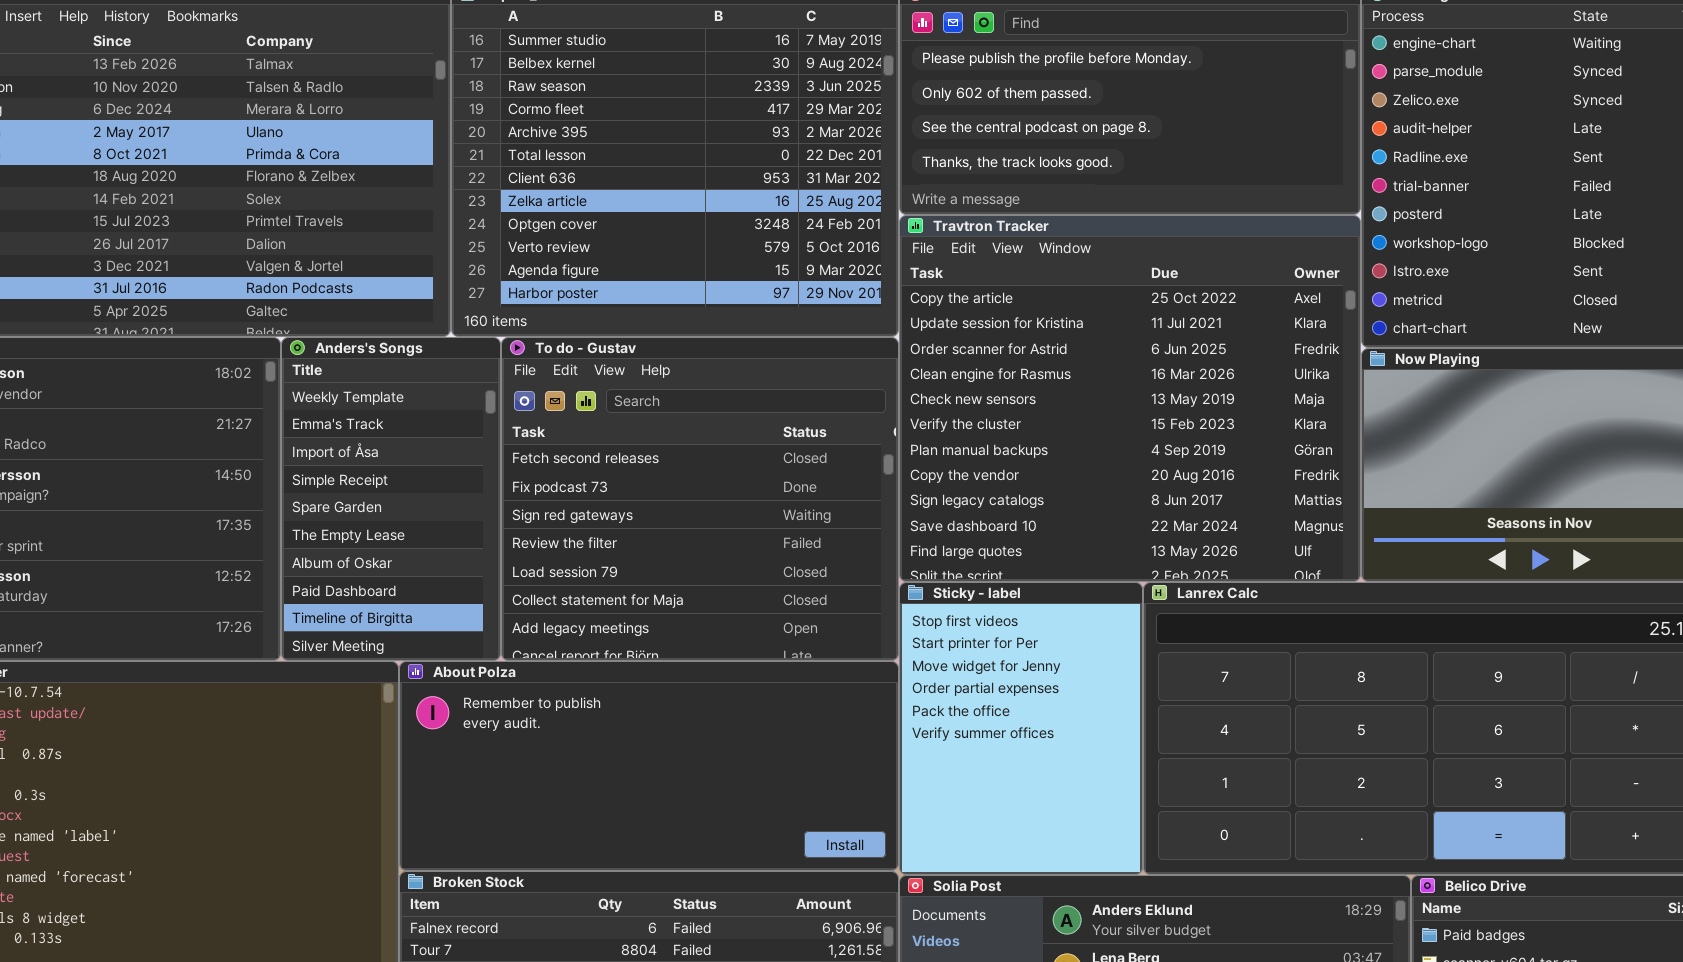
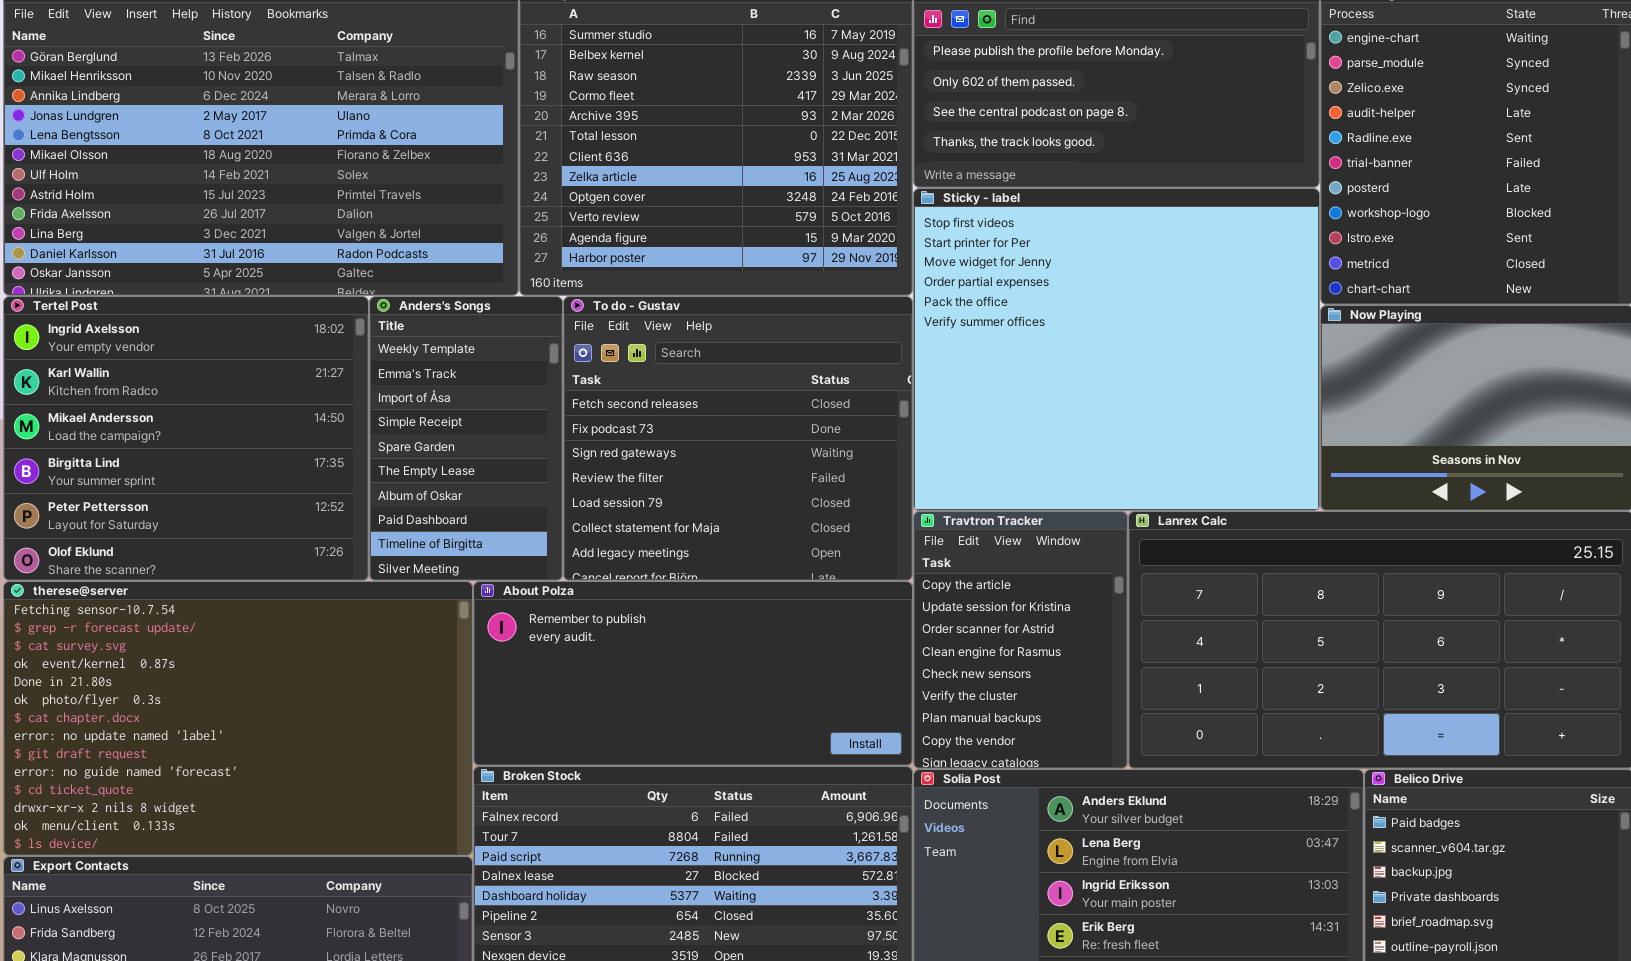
Travtron Tracker: [899,215,1361,582] -> [913,511,1128,769], moved, resized
Sticky - label: [899,582,1143,875] -> [913,188,1320,511], moved, resized

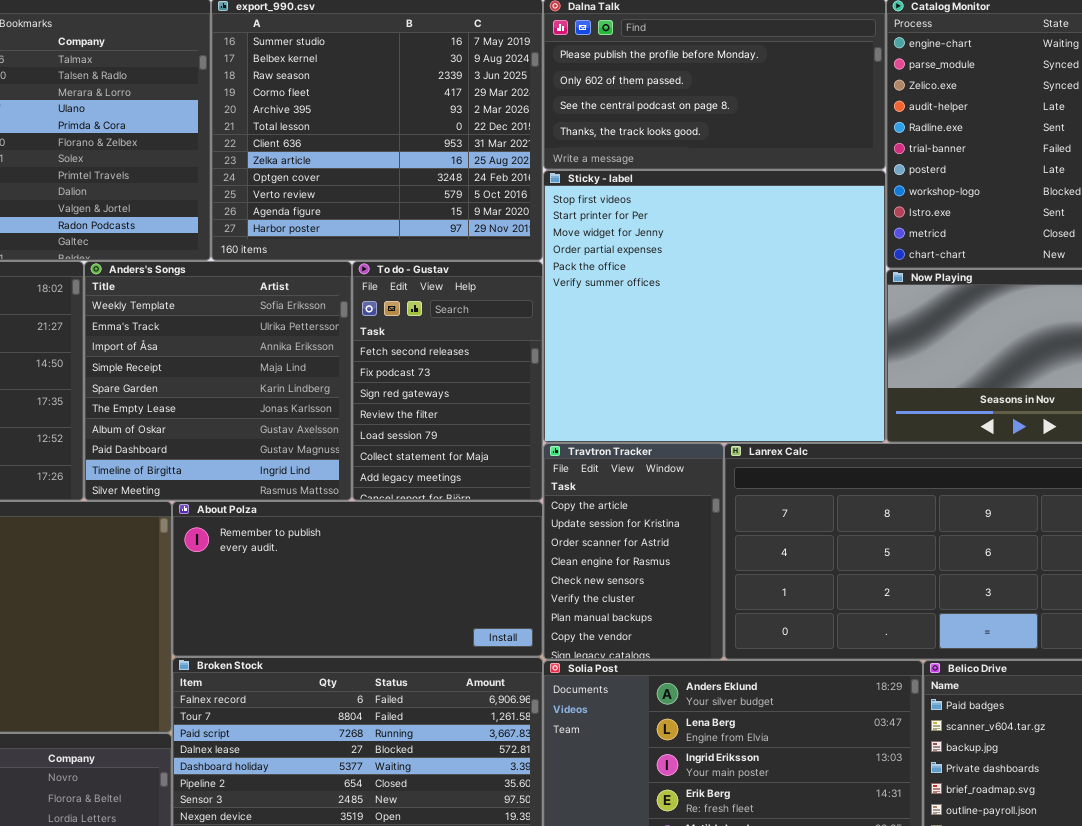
Anders's Songs: [369,296,563,581] -> [84,261,352,501], resized
To do - Gustav: [563,296,913,581] -> [352,261,543,501], resized

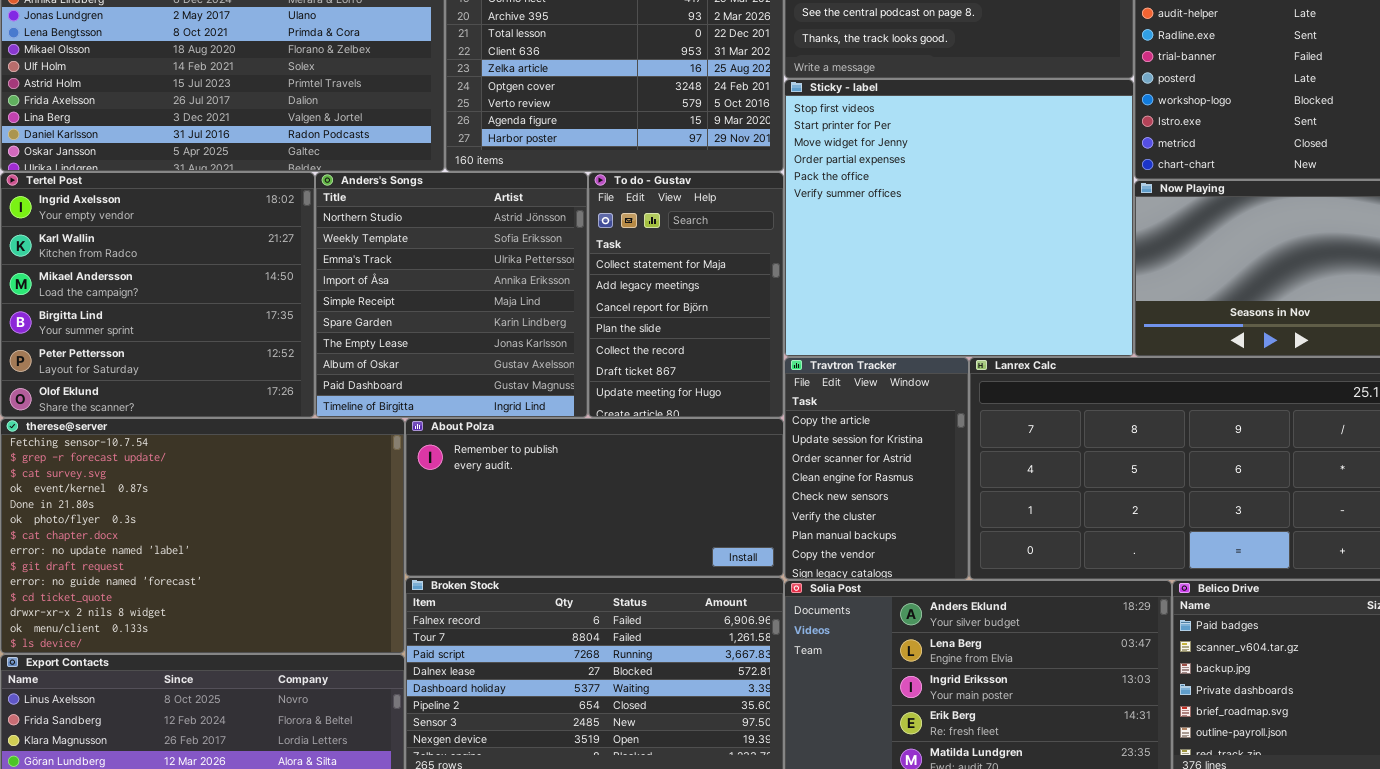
Anders's Songs: [84,261,352,501] -> [315,172,588,418], scrolled up 1 row
To do - Gustav: [352,261,543,501] -> [588,172,784,418], scrolled down 5 rows

